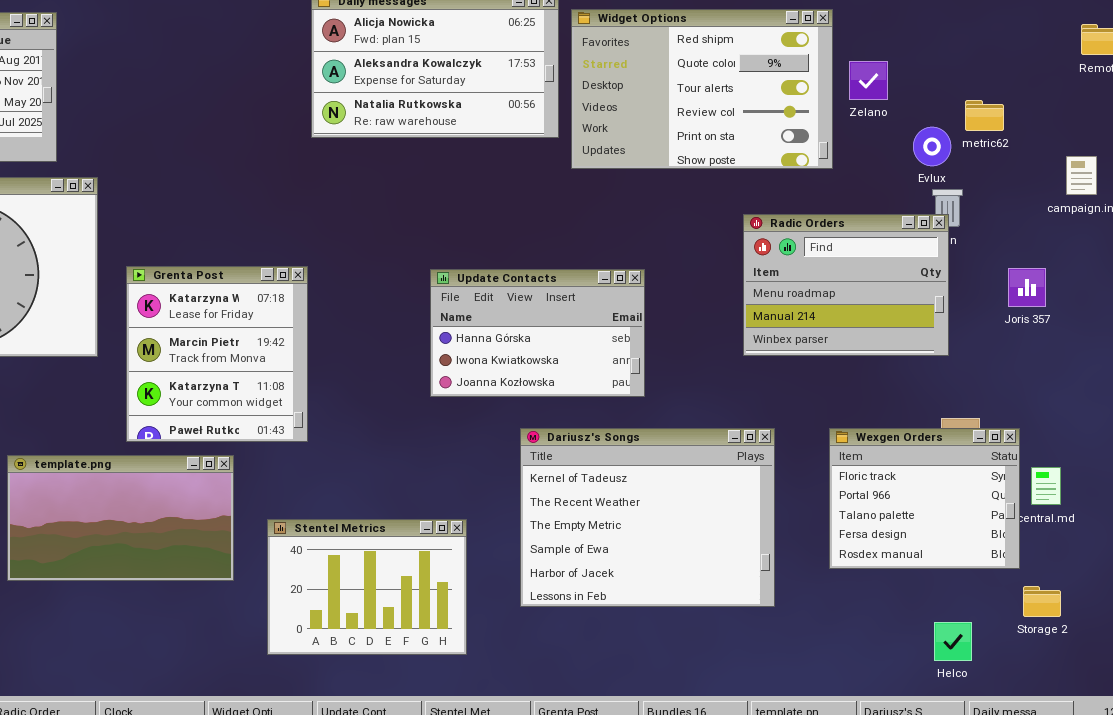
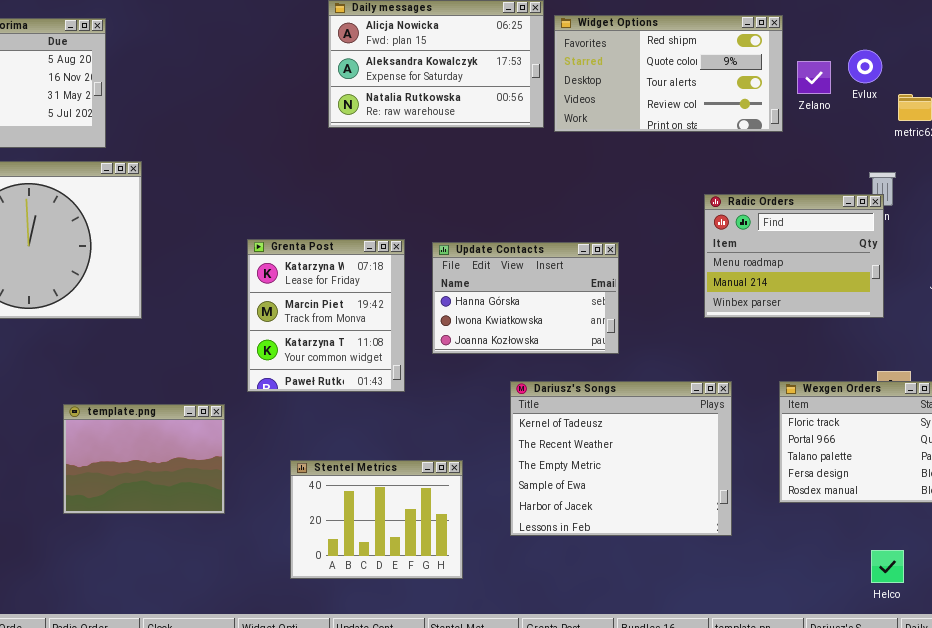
Widget Options: [571,9,833,169] -> [554,15,783,132], resized
Evlux: [913,127,951,166] -> [848,50,882,83], moved
Grenta Post: [126,266,308,442] -> [247,239,405,392], moved
template.png: [7,455,234,581] -> [63,404,225,514], resized

